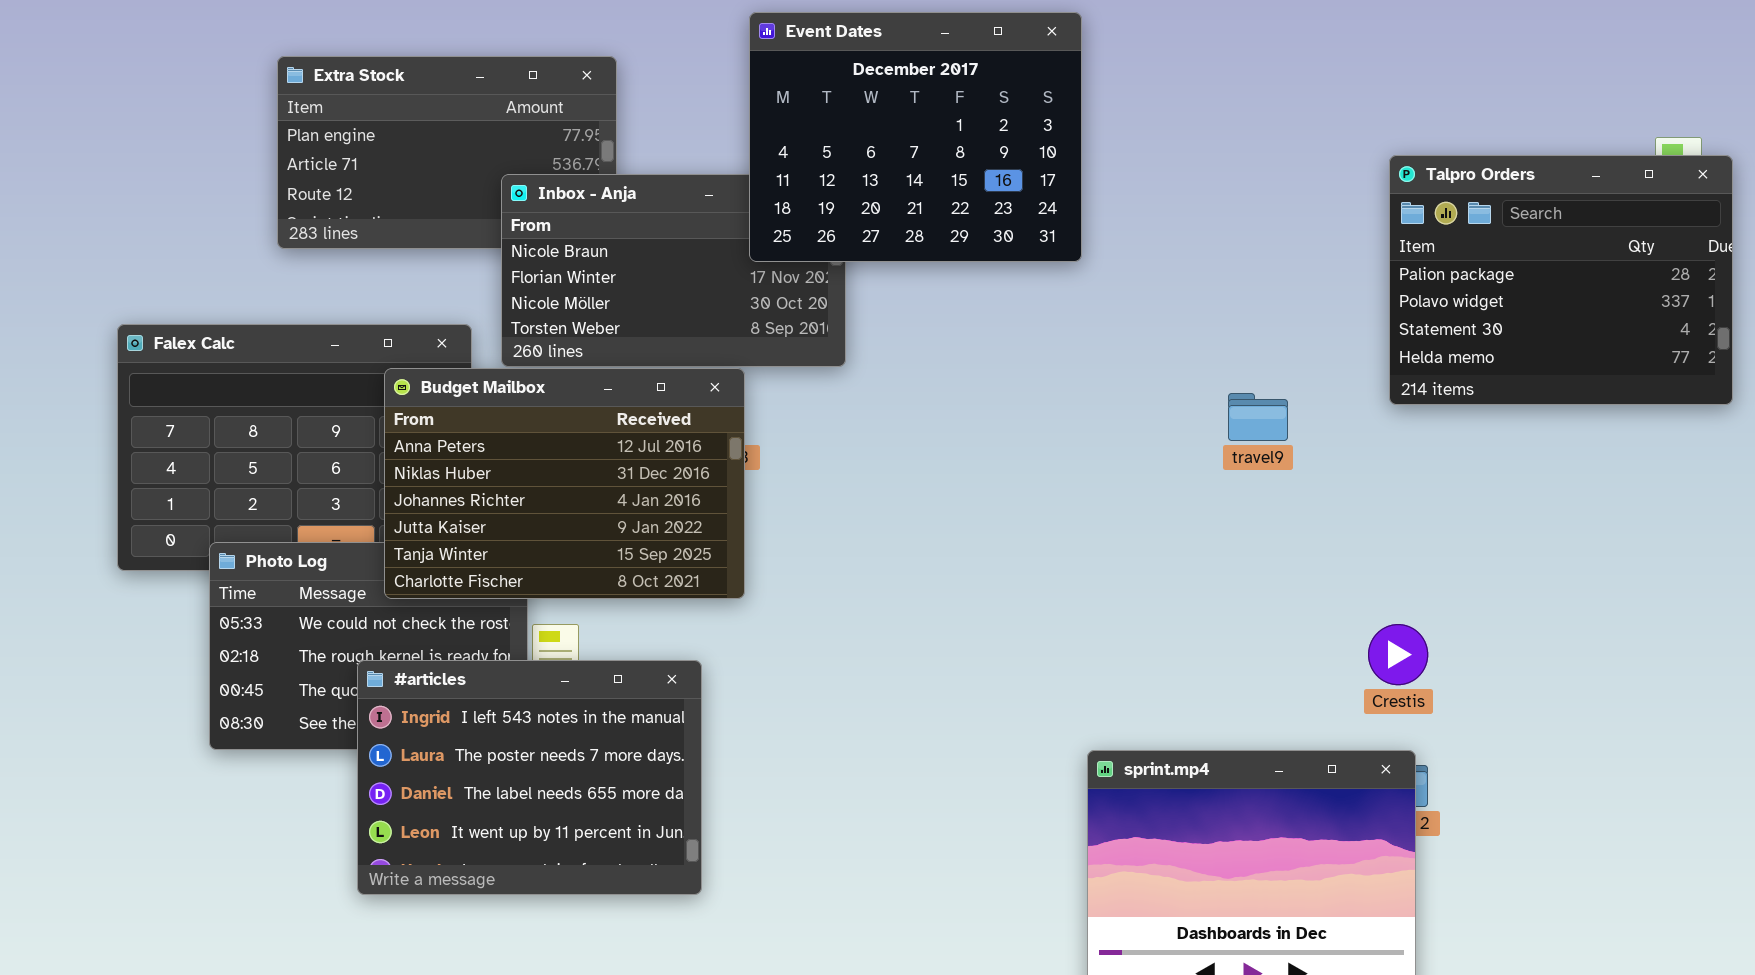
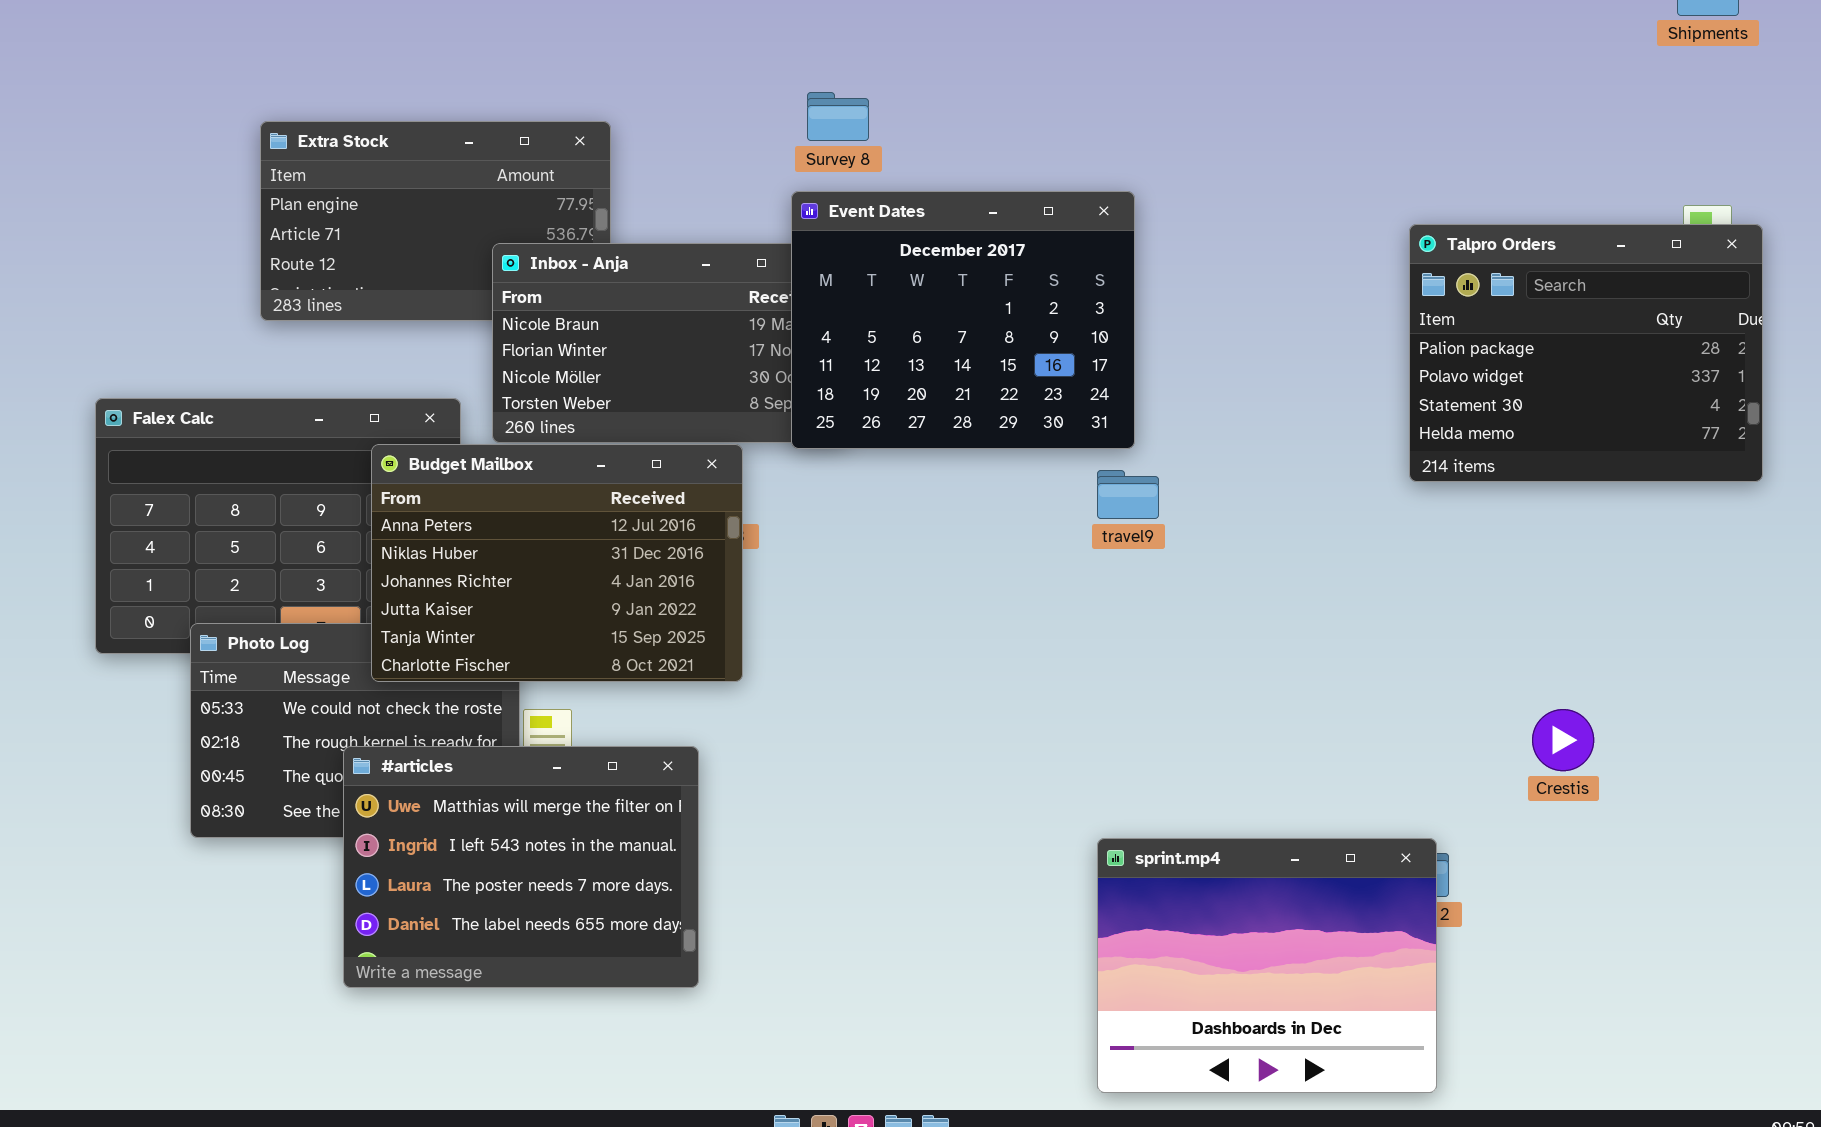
Event Dates: [749,12,1082,262] -> [791,191,1135,449], moved
travel9: [1228,393,1288,441] -> [1097,470,1159,519], moved
Crestis: [1368,624,1428,685] -> [1532,709,1594,771], moved
#articles: [357,660,702,895] -> [343,746,699,988], scrolled up 1 row

